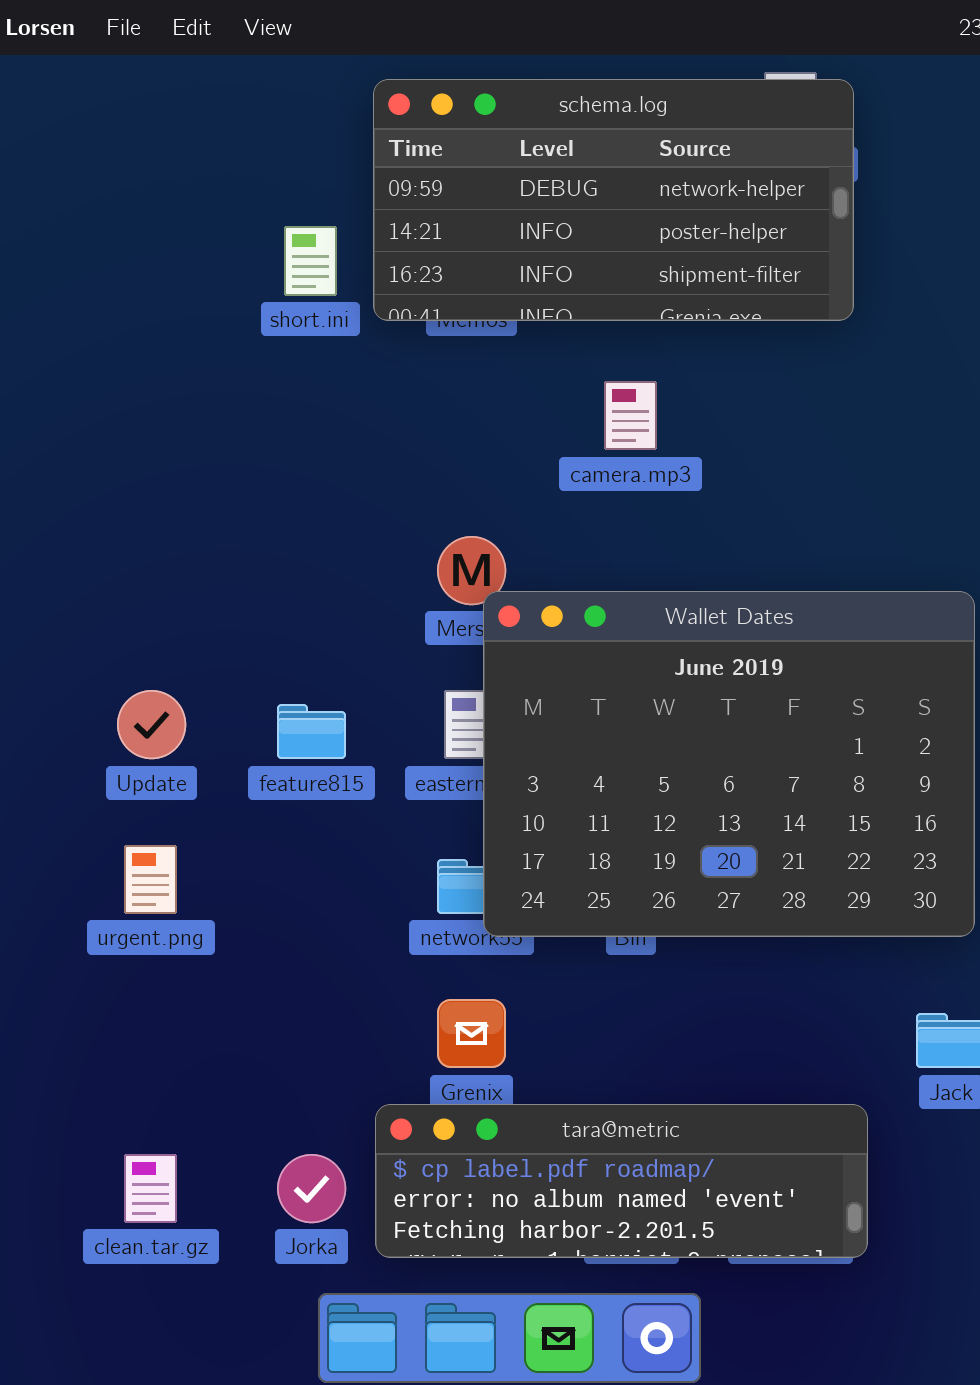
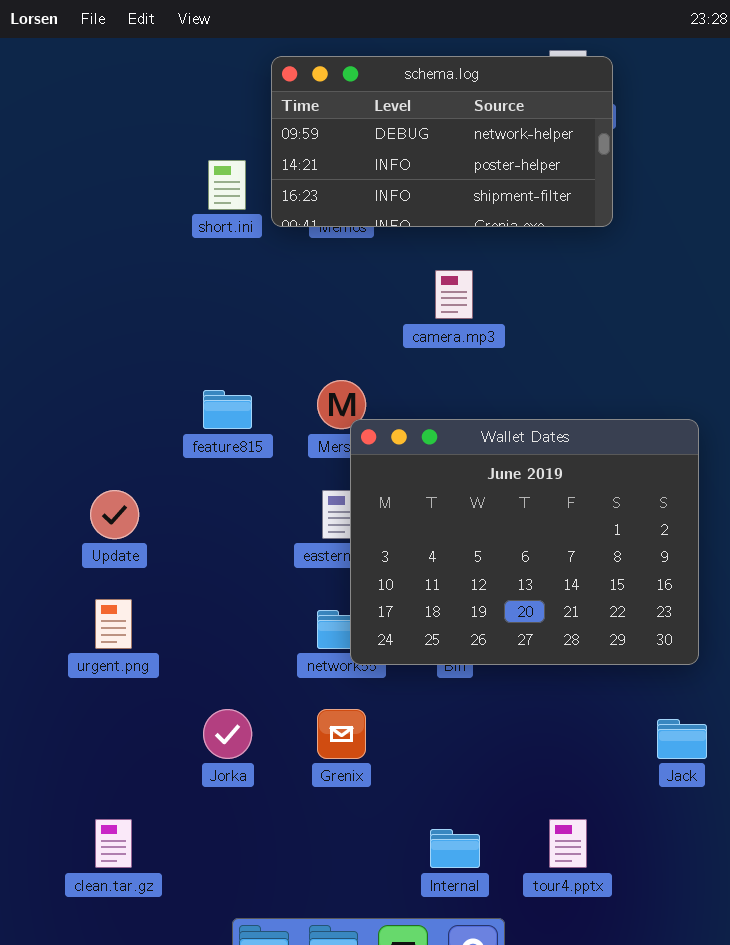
feature815: [277,704,346,759] -> [203,390,252,429], moved
tara@metric: [375,1104,868,1258] -> none, closed
Jorka: [277,1154,346,1223] -> [203,709,252,759], moved

